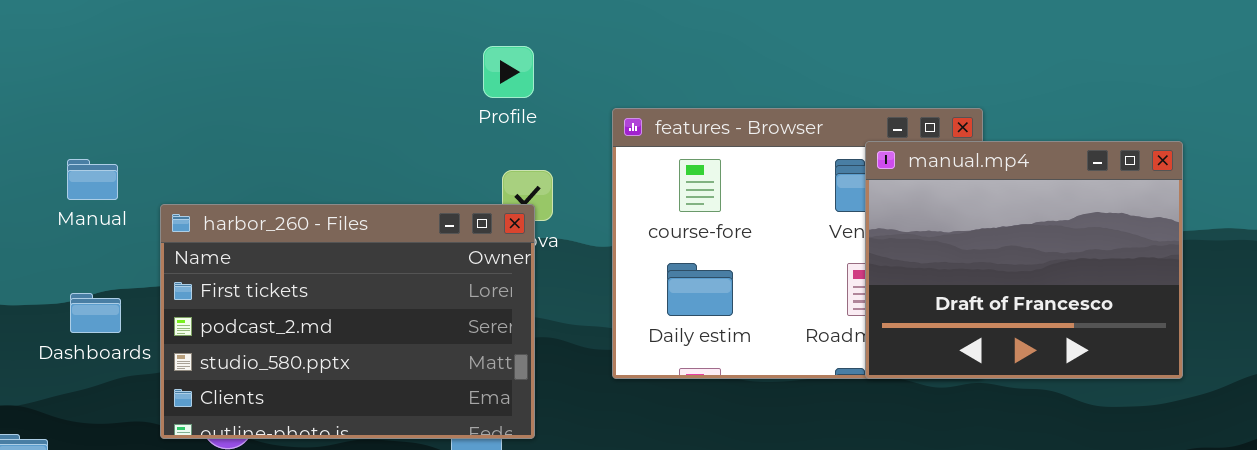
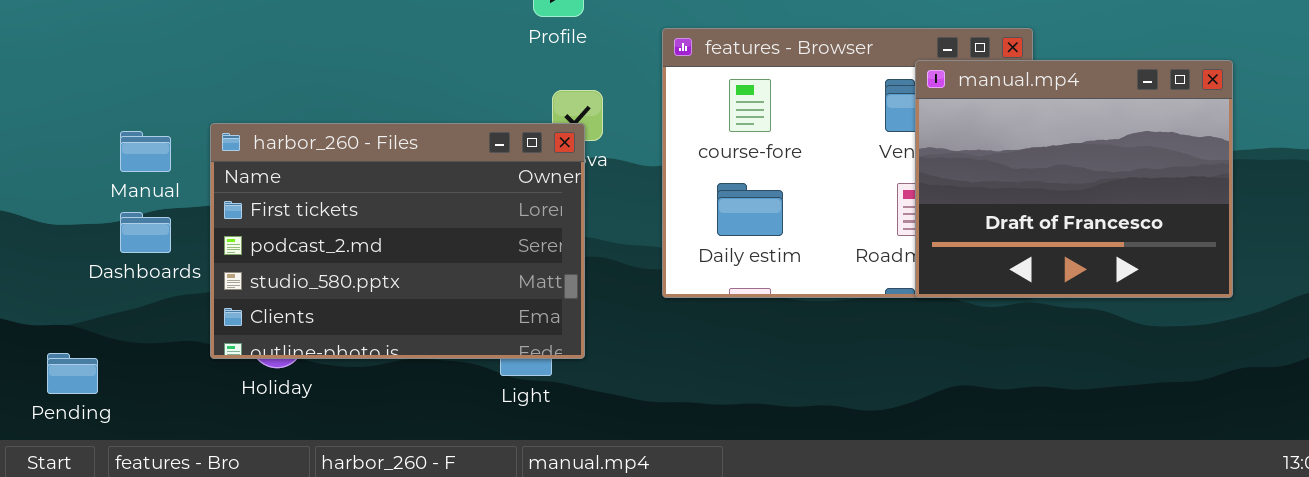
Manual: [67,159,118,200] -> [120,131,171,172], moved

